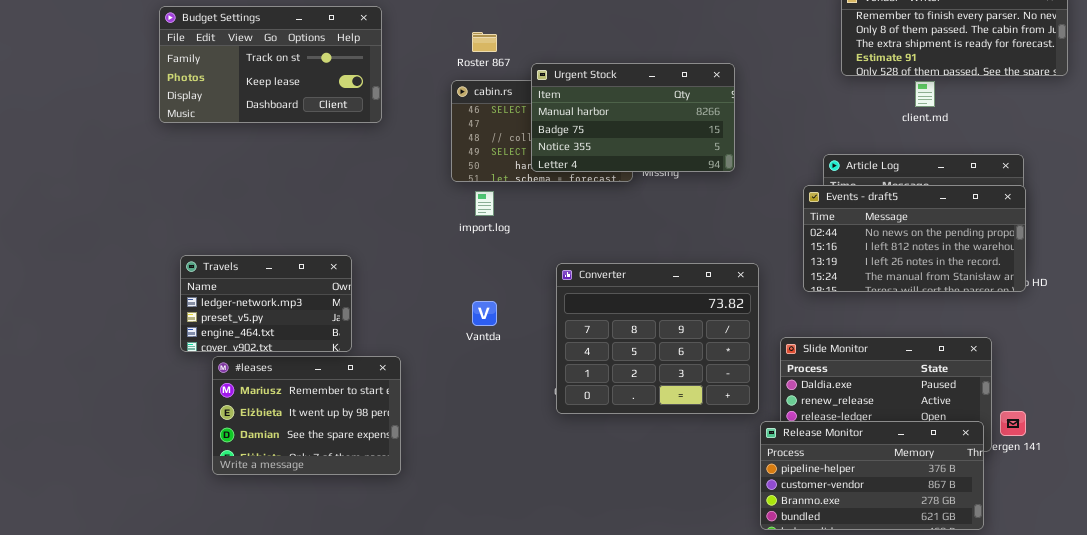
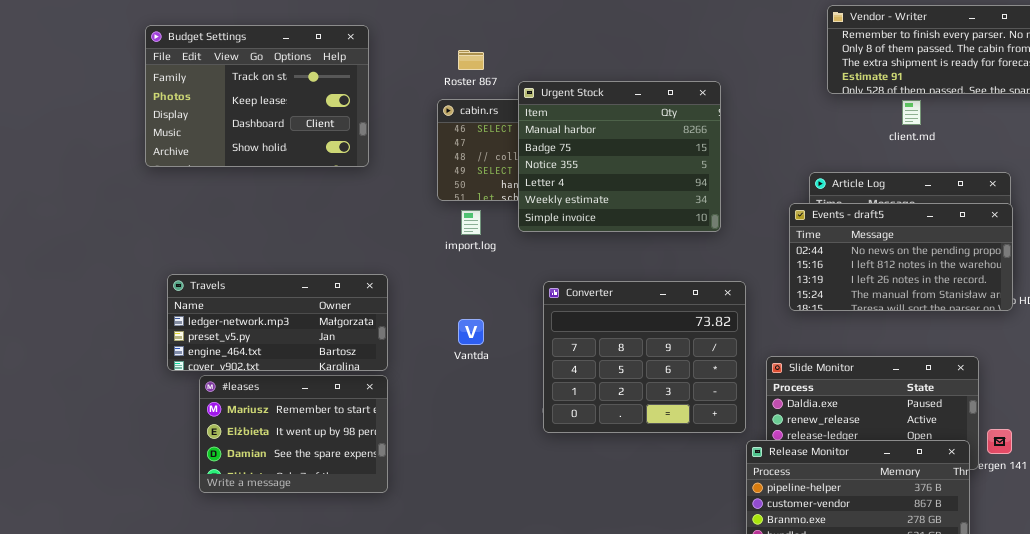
Budget Settings: [159,6,382,123] -> [145,25,369,167], resized
Urgent Stock: [531,63,735,172] -> [518,81,721,232], resized
Travels: [180,255,352,352] -> [167,274,388,371], resized

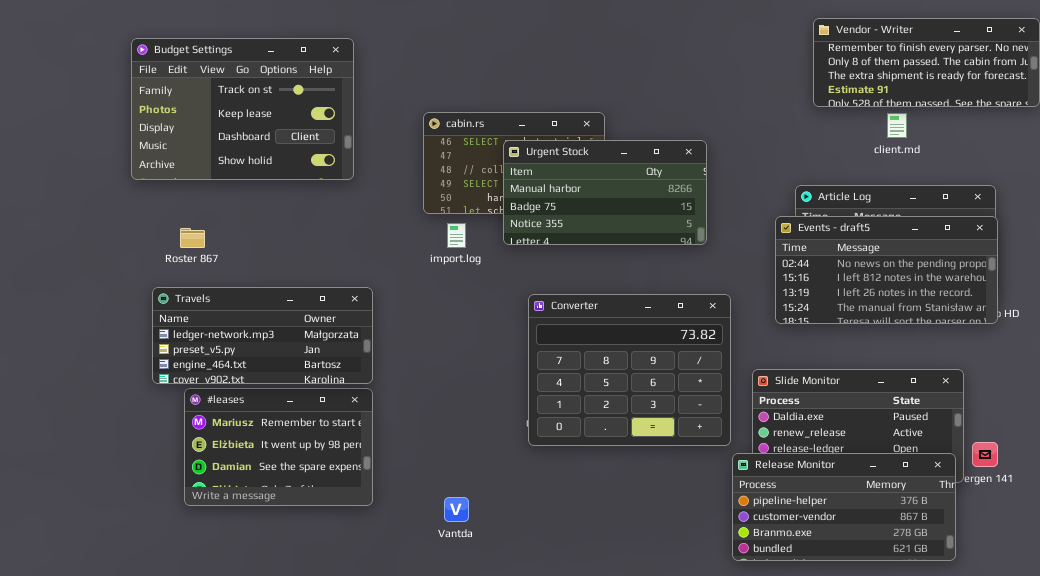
Roster 867: [458,50,484,70] -> [180,228,205,248], moved
Urgent Stock: [518,81,721,232] -> [503,140,707,245], resized
Vantda: [458,319,484,345] -> [444,497,469,522], moved

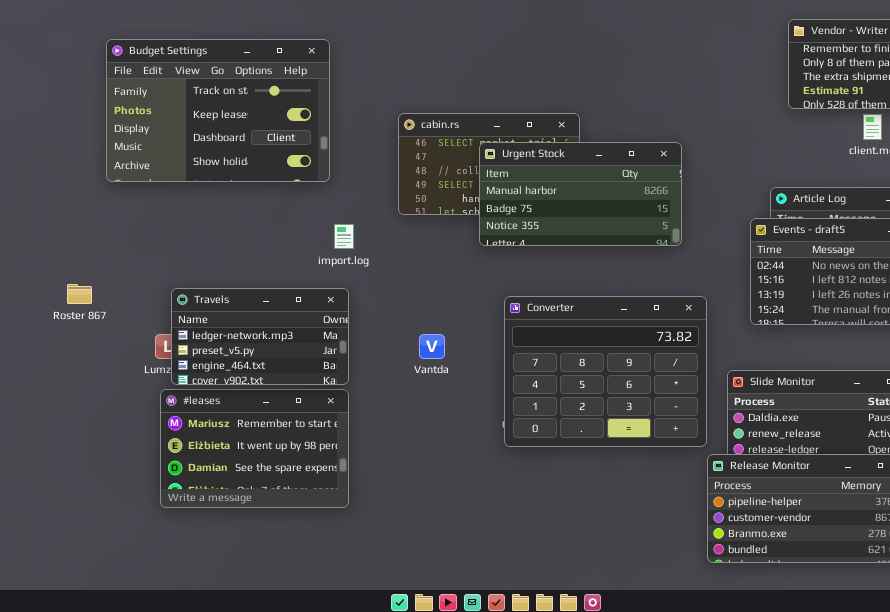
import.log: [447,223,466,248] -> [334,224,354,249], moved
Roster 867: [180,228,205,248] -> [67,284,92,304], moved
Travels: [152,287,373,384] -> [171,288,349,385], resized
Vantda: [444,497,469,522] -> [419,334,445,359], moved

